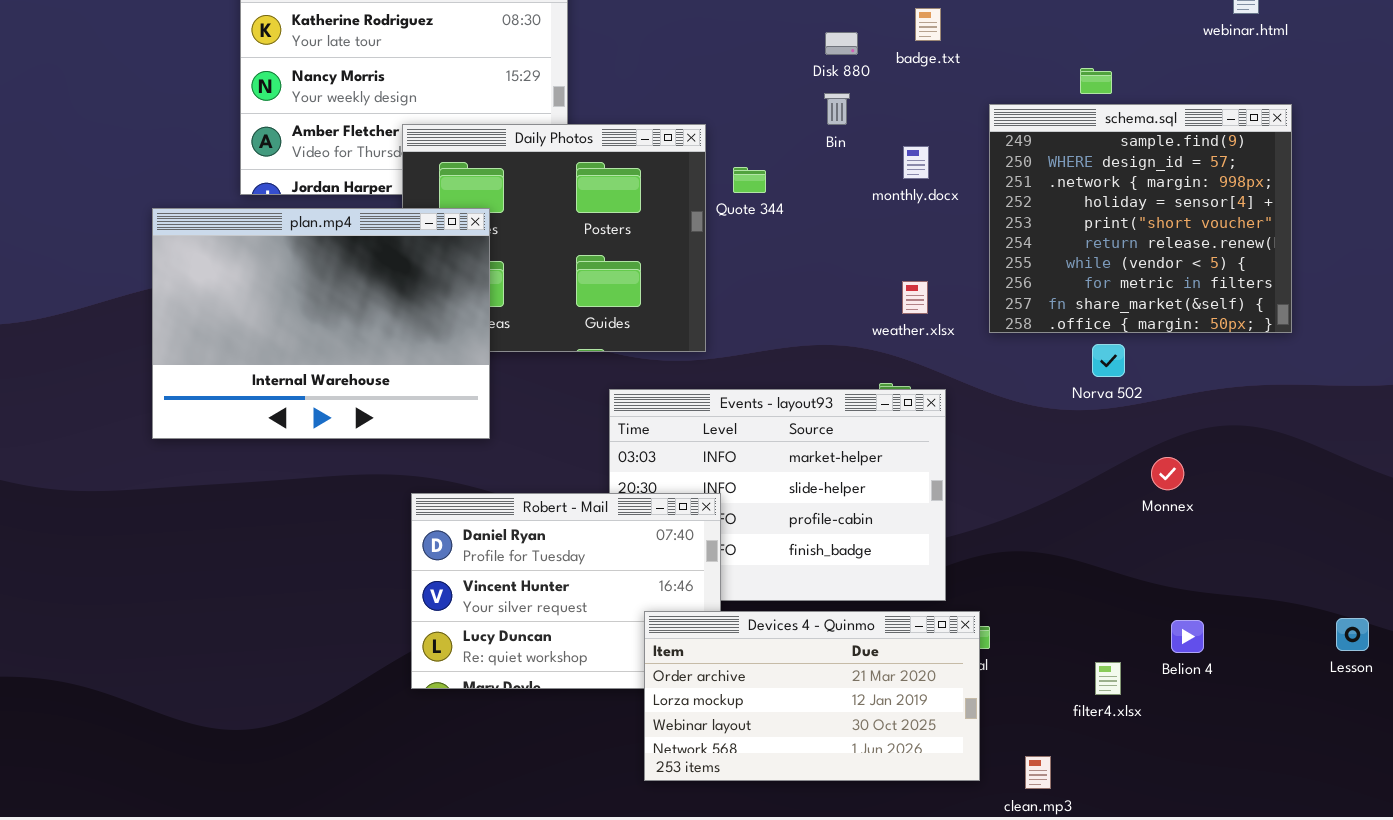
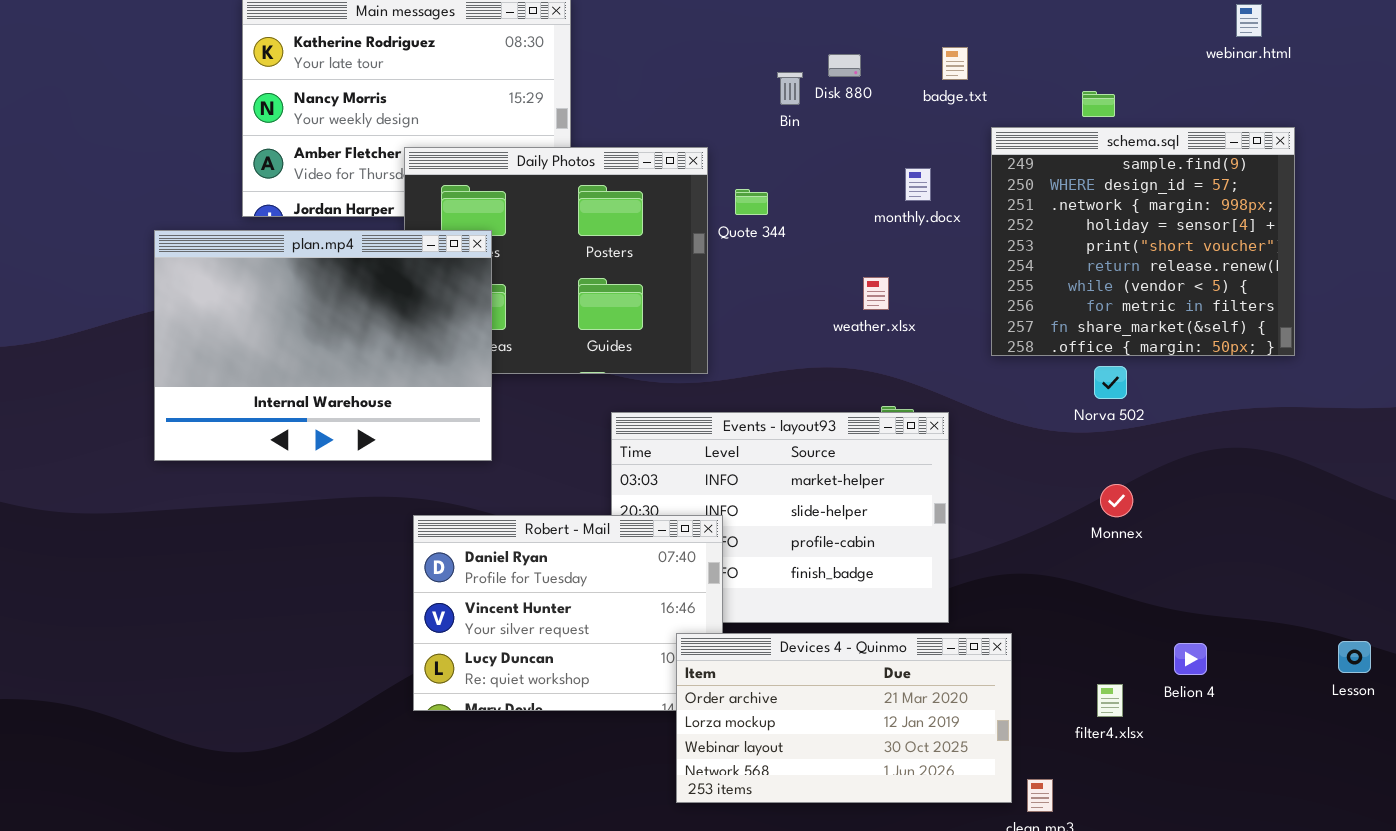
badge.txt: [915,8,941,41] -> [942,47,968,80], moved
Bin: [824,93,850,125] -> [777,72,803,105], moved
weather.xlsx: [902,281,928,314] -> [863,277,889,310], moved
Monnex: [1151,457,1184,490] -> [1100,484,1133,517], moved
Devices 4 - Quinmo: [644,611,980,781] -> [676,633,1012,803], moved

